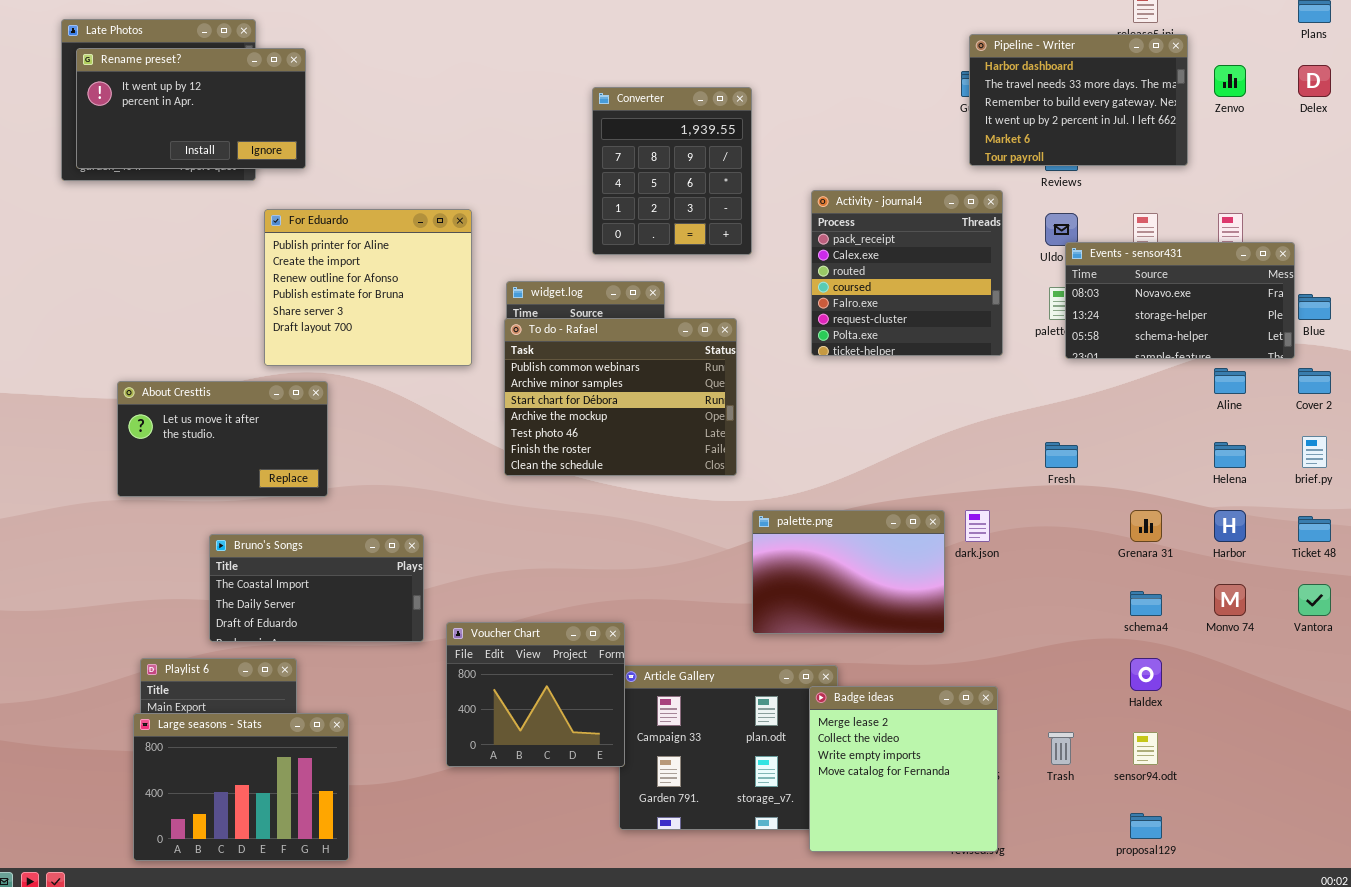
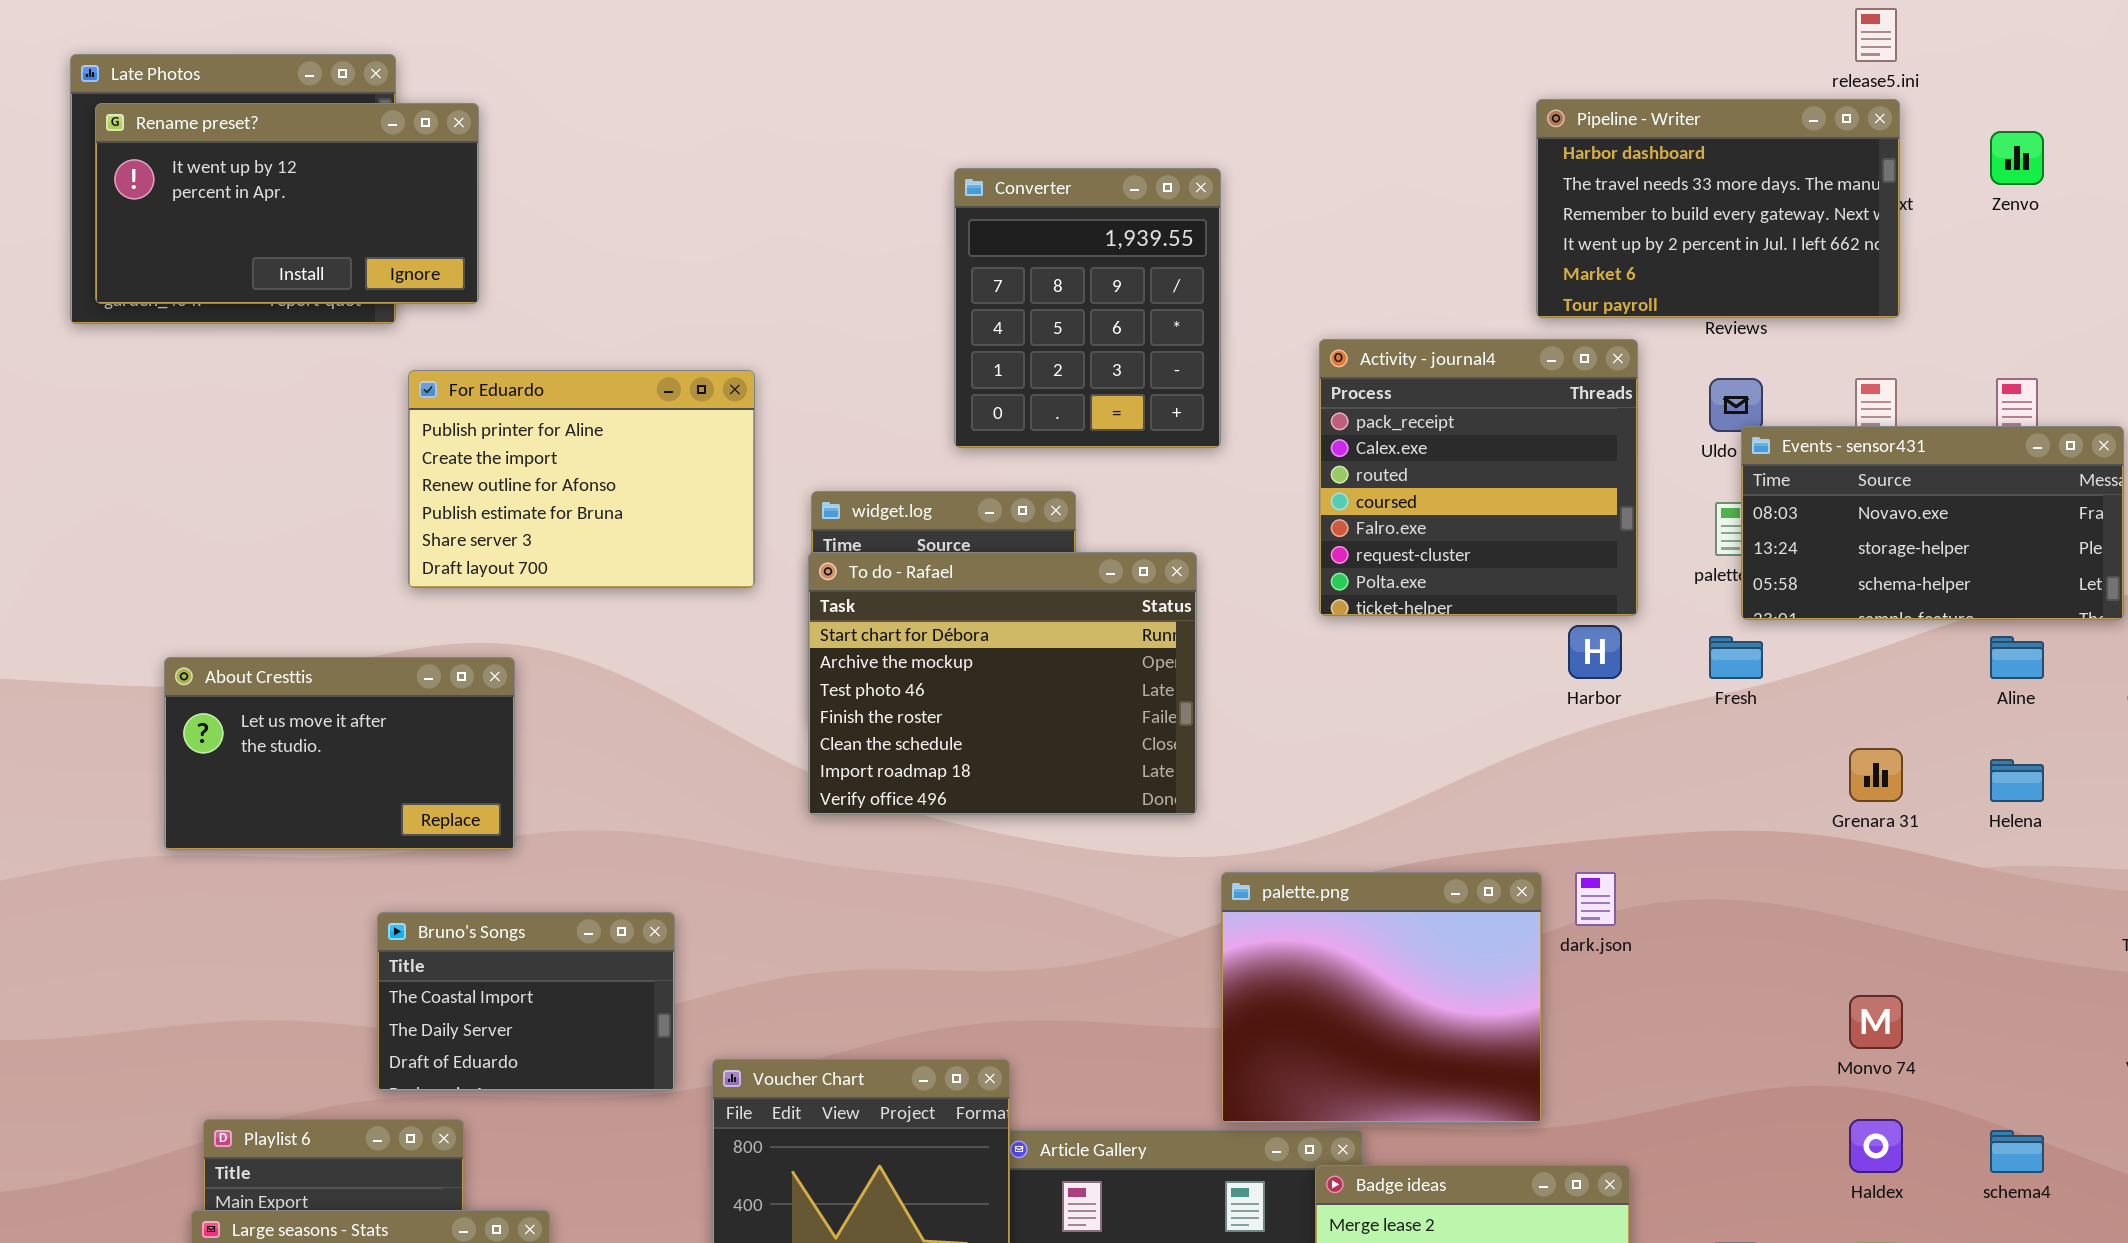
Pipeline - Writer: [969,34,1188,166] -> [1536,99,1900,318], moved
For Eduardo: [264,209,472,366] -> [408,370,755,588], resized
To do - Rafael: [504,318,737,476] -> [808,552,1197,815], scrolled down 2 rows
Fresh: [1045,442,1078,468] -> [1709,636,1763,679], moved
palette.png: [752,510,945,634] -> [1221,872,1542,1123], resized
Grenara 31: [1130,510,1162,542] -> [1849,748,1903,802], moved
Harbor: [1214,510,1246,542] -> [1568,625,1622,679], moved
Bruno's Songs: [209,534,424,642] -> [377,912,675,1091], resized
Monvo 74: [1214,584,1246,616] -> [1849,995,1903,1049], moved
schema4: [1130,591,1162,616] -> [1990,1130,2044,1173], moved

